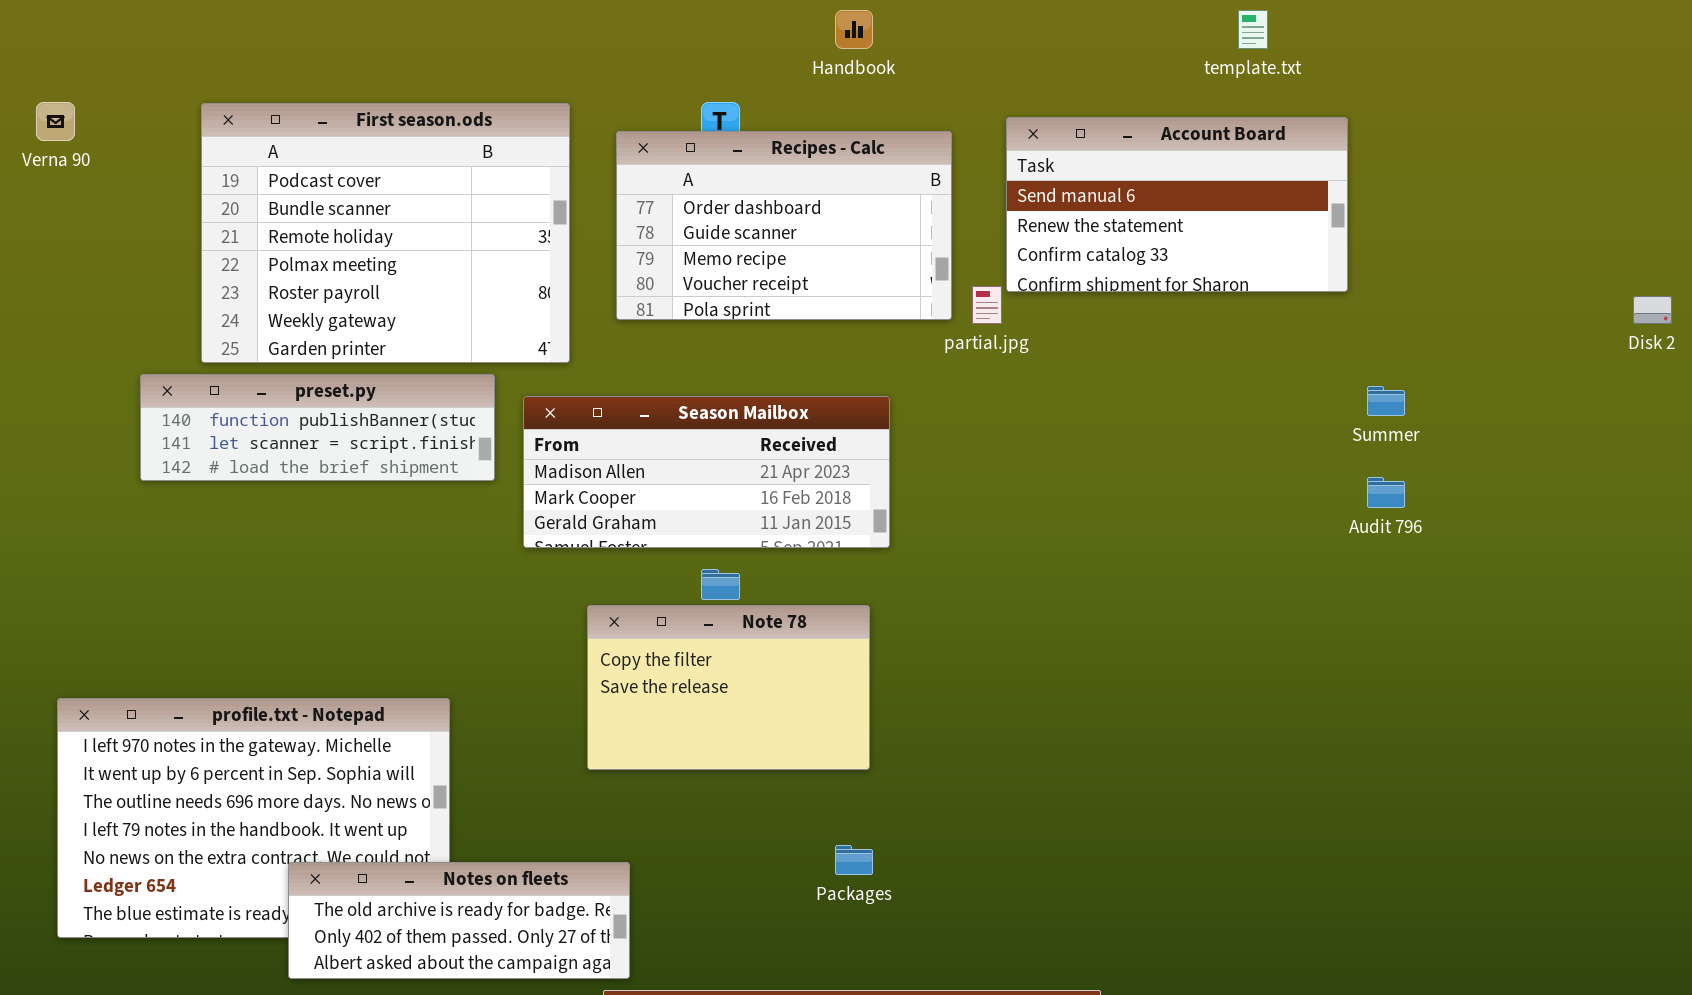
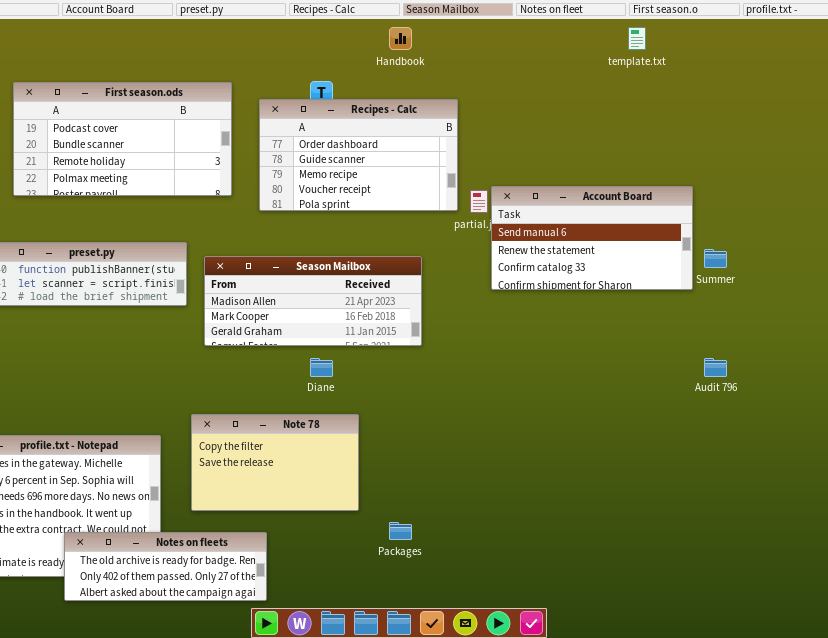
First season.ods: [201,103,570,363] -> [13,82,232,196], resized
Account Board: [1006,117,1348,292] -> [491,186,693,290], moved
Audit 796: [1367,477,1405,508] -> [704,358,727,377], moved
Note 78: [587,605,870,770] -> [191,414,359,511], moved

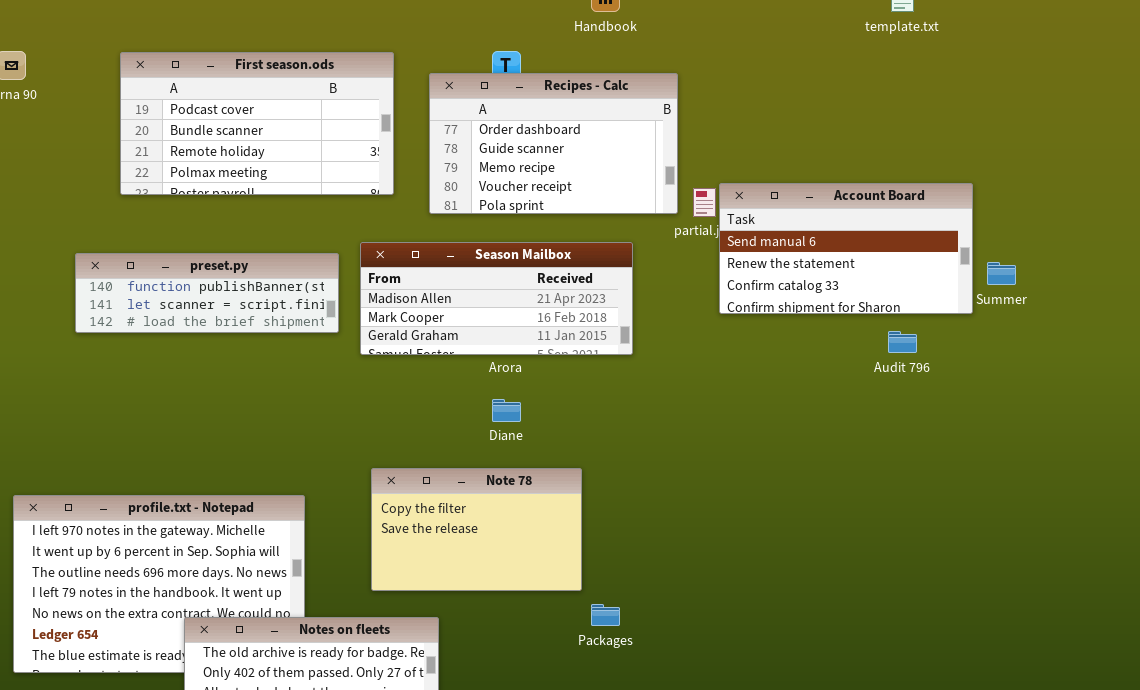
Season Mailbox: [204,256,422,346] -> [360,242,633,355], moved
Audit 796: [704,358,727,377] -> [888,331,917,353], moved
Note 78: [191,414,359,511] -> [371,468,582,591], moved

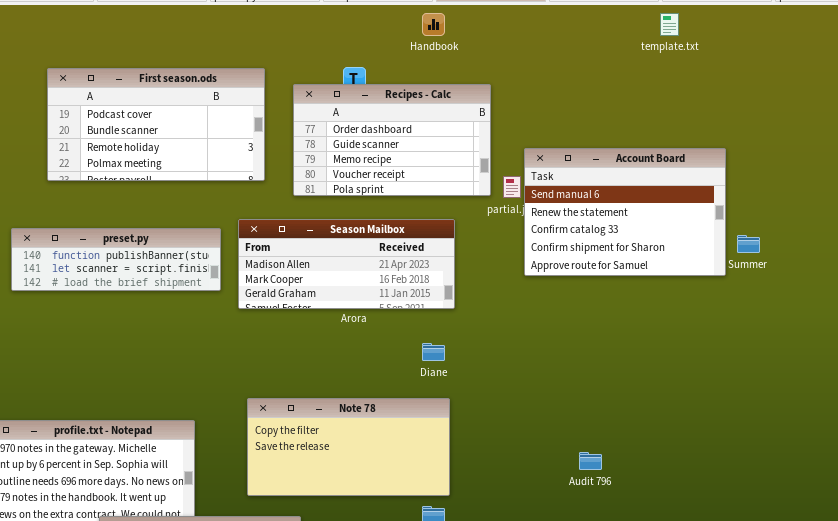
Account Board: [719,183,973,314] -> [524,148,726,276], resized
Audit 796: [888,331,917,353] -> [579,452,602,470], moved
Diane: [492,399,521,422] -> [422,343,445,361], moved
Note 78: [371,468,582,591] -> [247,398,450,496], resized

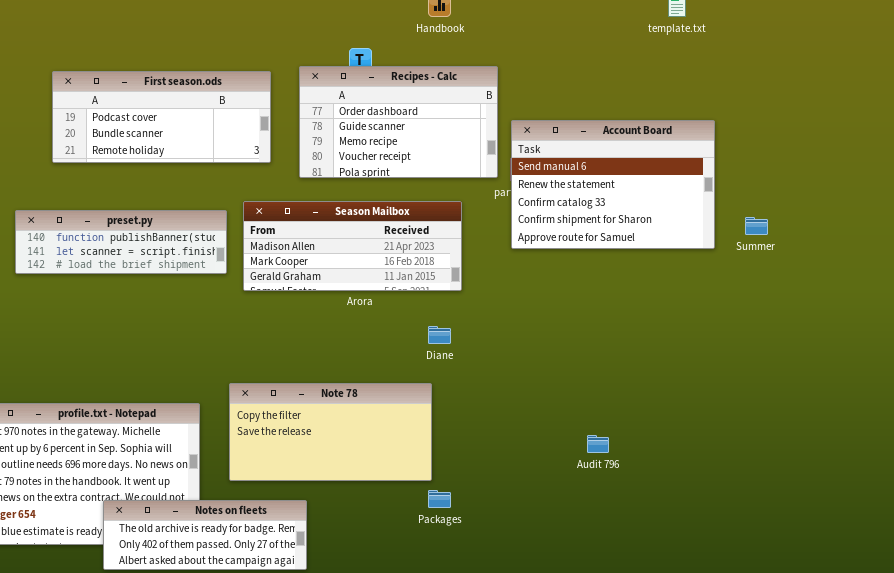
First season.ods: [47,68,265,181] -> [52,71,271,163], resized
Account Board: [524,148,726,276] -> [511,120,715,249], moved
Note 78: [247,398,450,496] -> [229,383,432,481], moved

